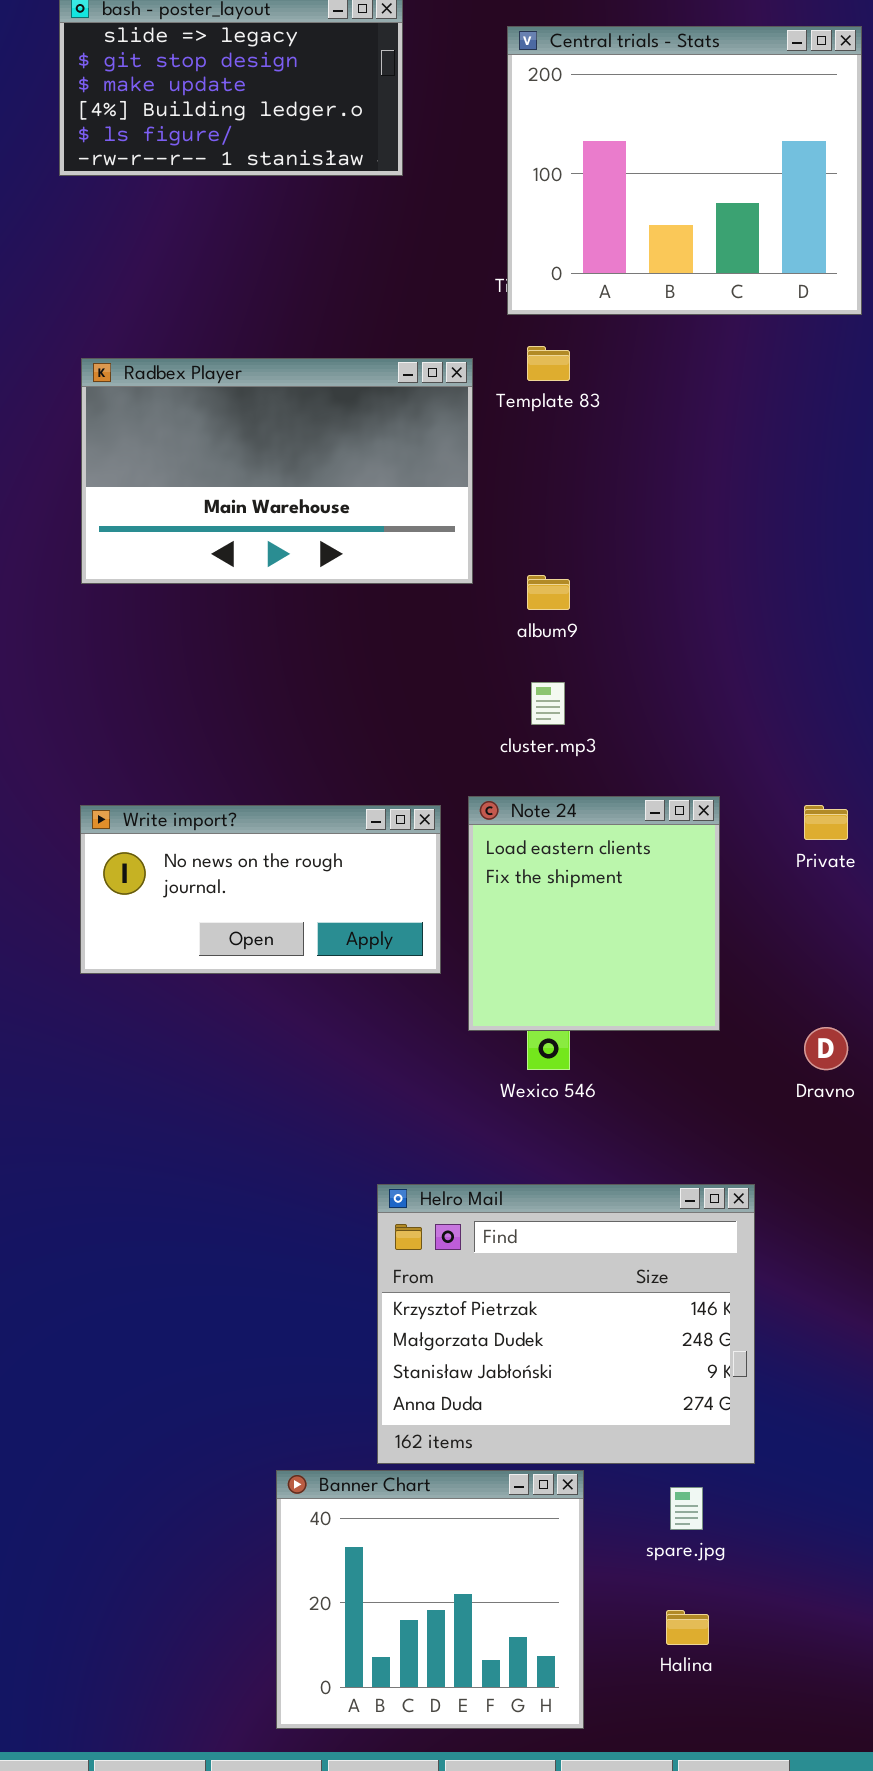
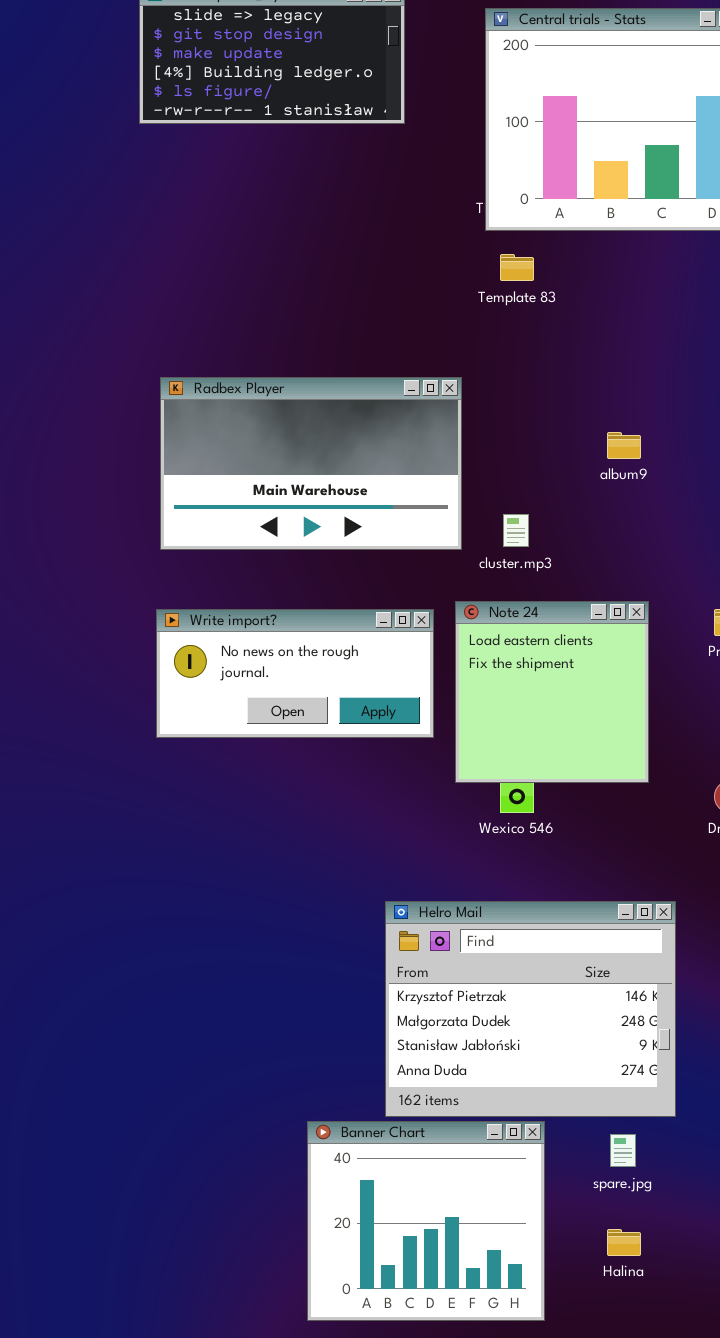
Radbex Player: [81,358,473,584] -> [160,377,462,550], moved
album9: [527,575,570,610] -> [607,432,641,459], moved

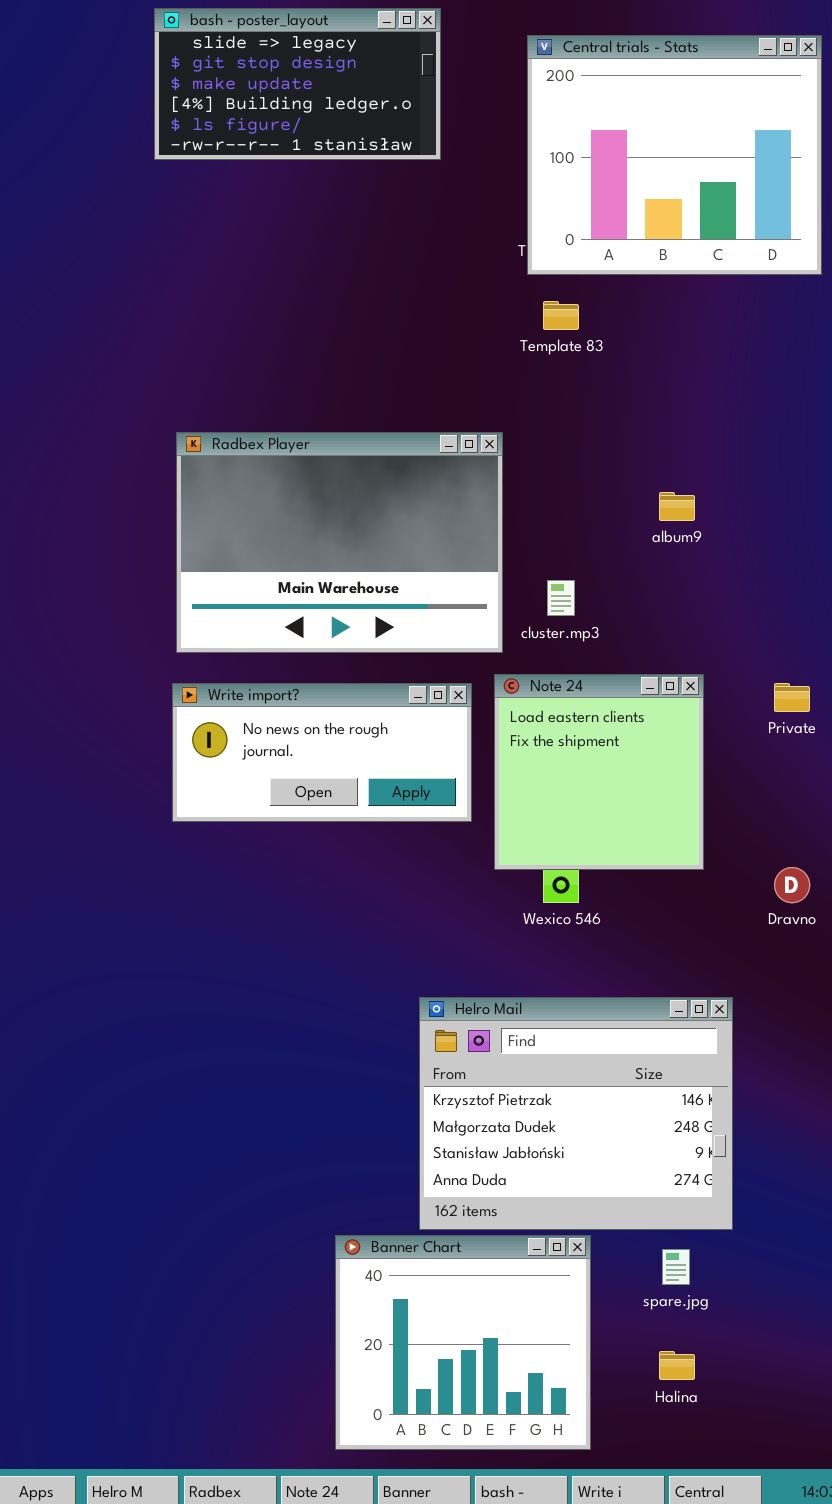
Radbex Player: [160,377,462,550] -> [176,432,503,653], resized

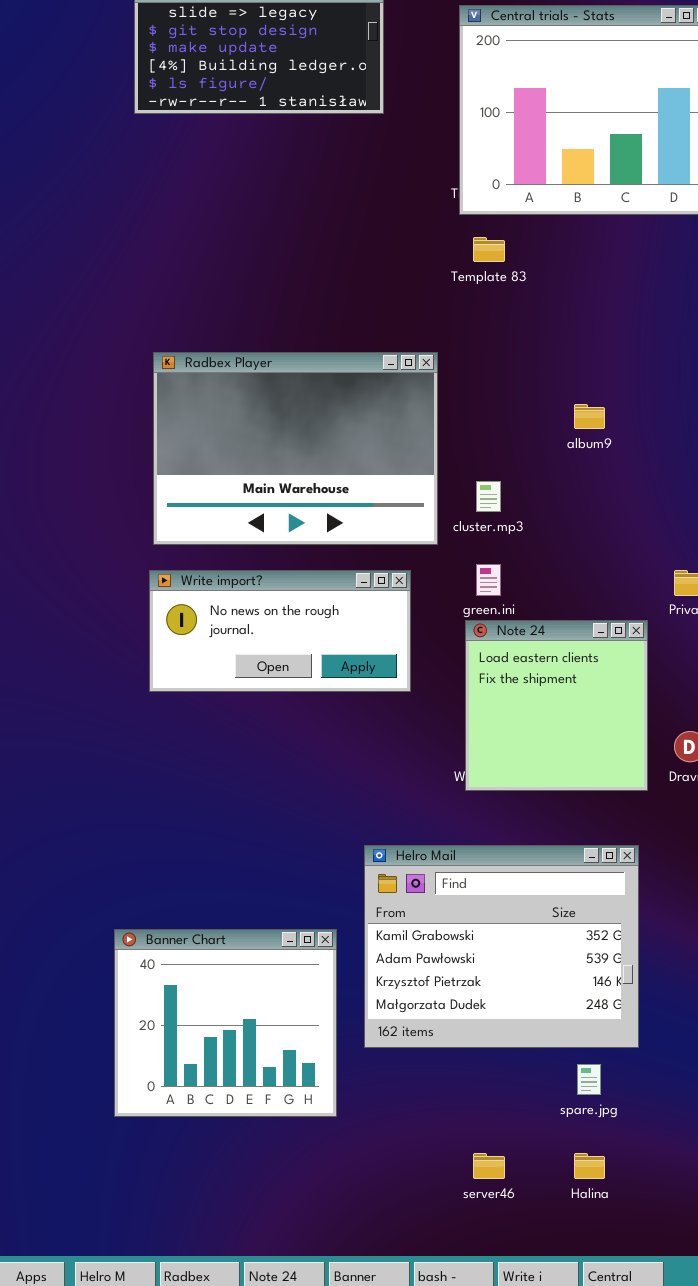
Note 24: [494,674,704,870] -> [465,620,648,791], moved
Helro Mail: [419,997,733,1230] -> [364,845,639,1048], scrolled up 2 rows
Banner Chart: [335,1235,591,1450] -> [114,929,337,1117], moved

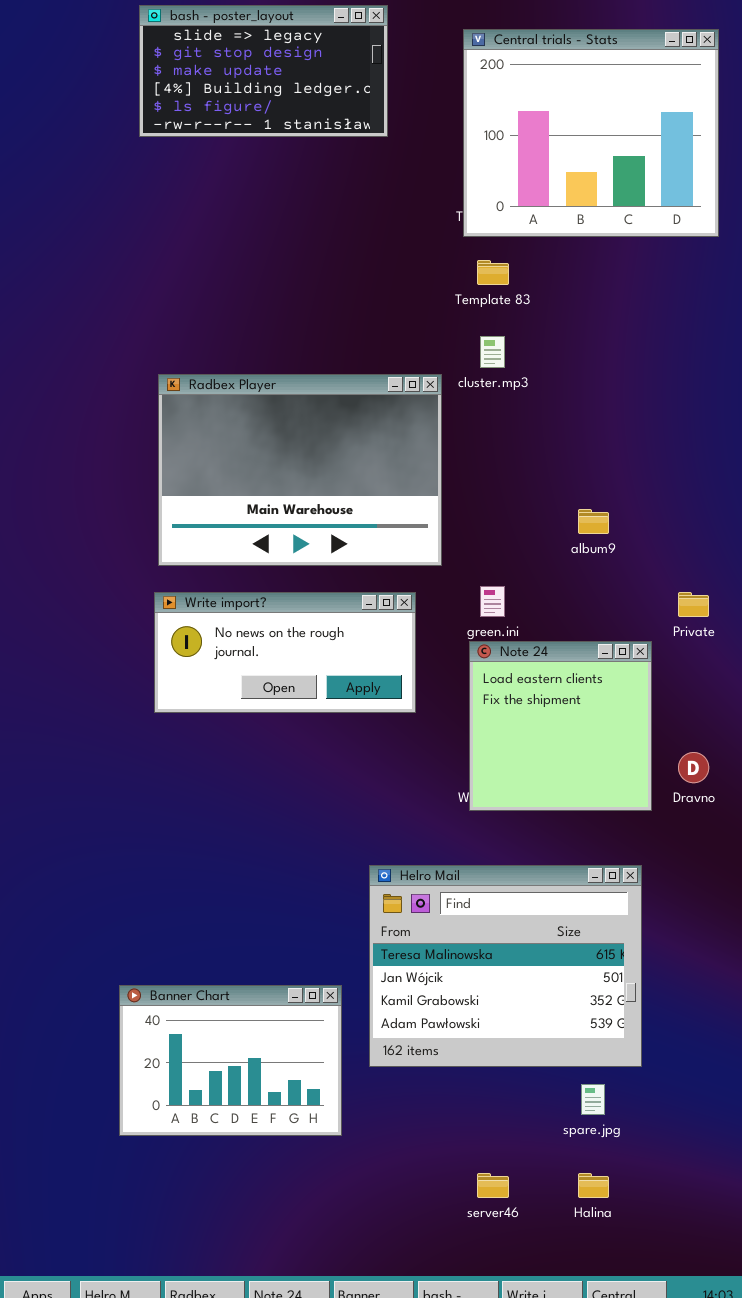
album9: [574,404,605,429] -> [578,509,609,534], moved
cluster.mp3: [476,481,501,512] -> [480,336,505,368], moved
Helro Mail: [364,845,639,1048] -> [369,865,642,1067], scrolled up 2 rows
Banner Chart: [114,929,337,1117] -> [119,985,342,1136], resized

